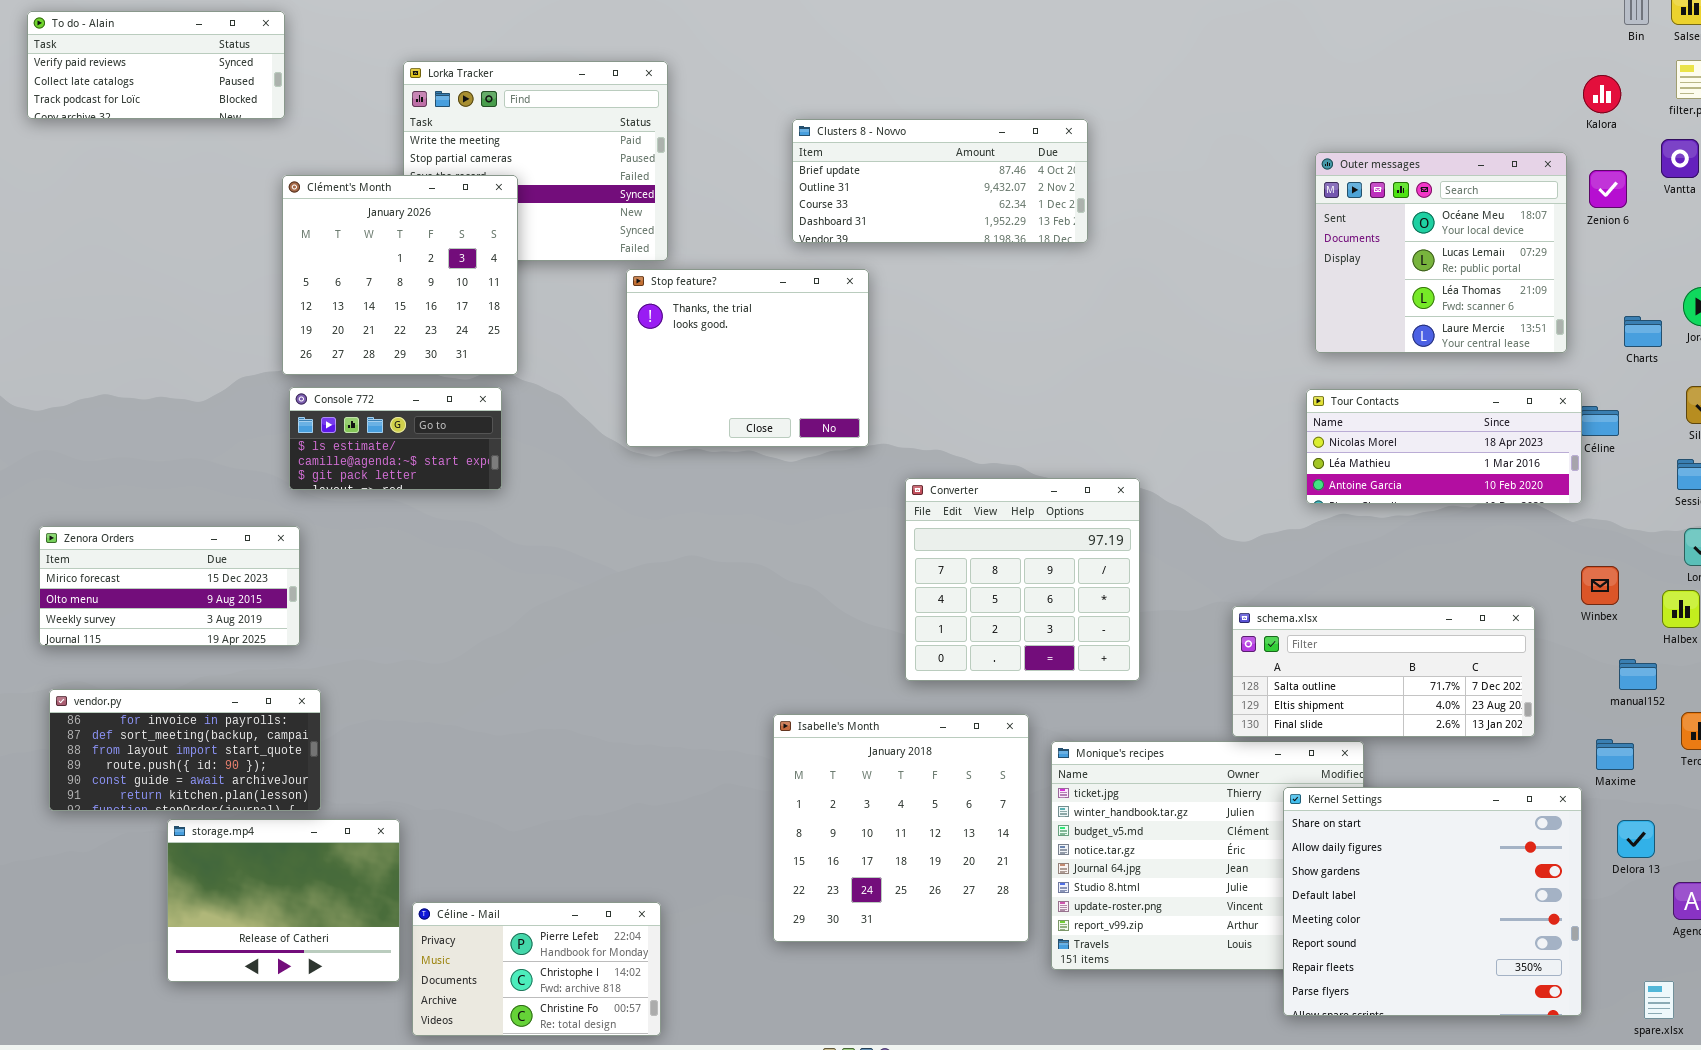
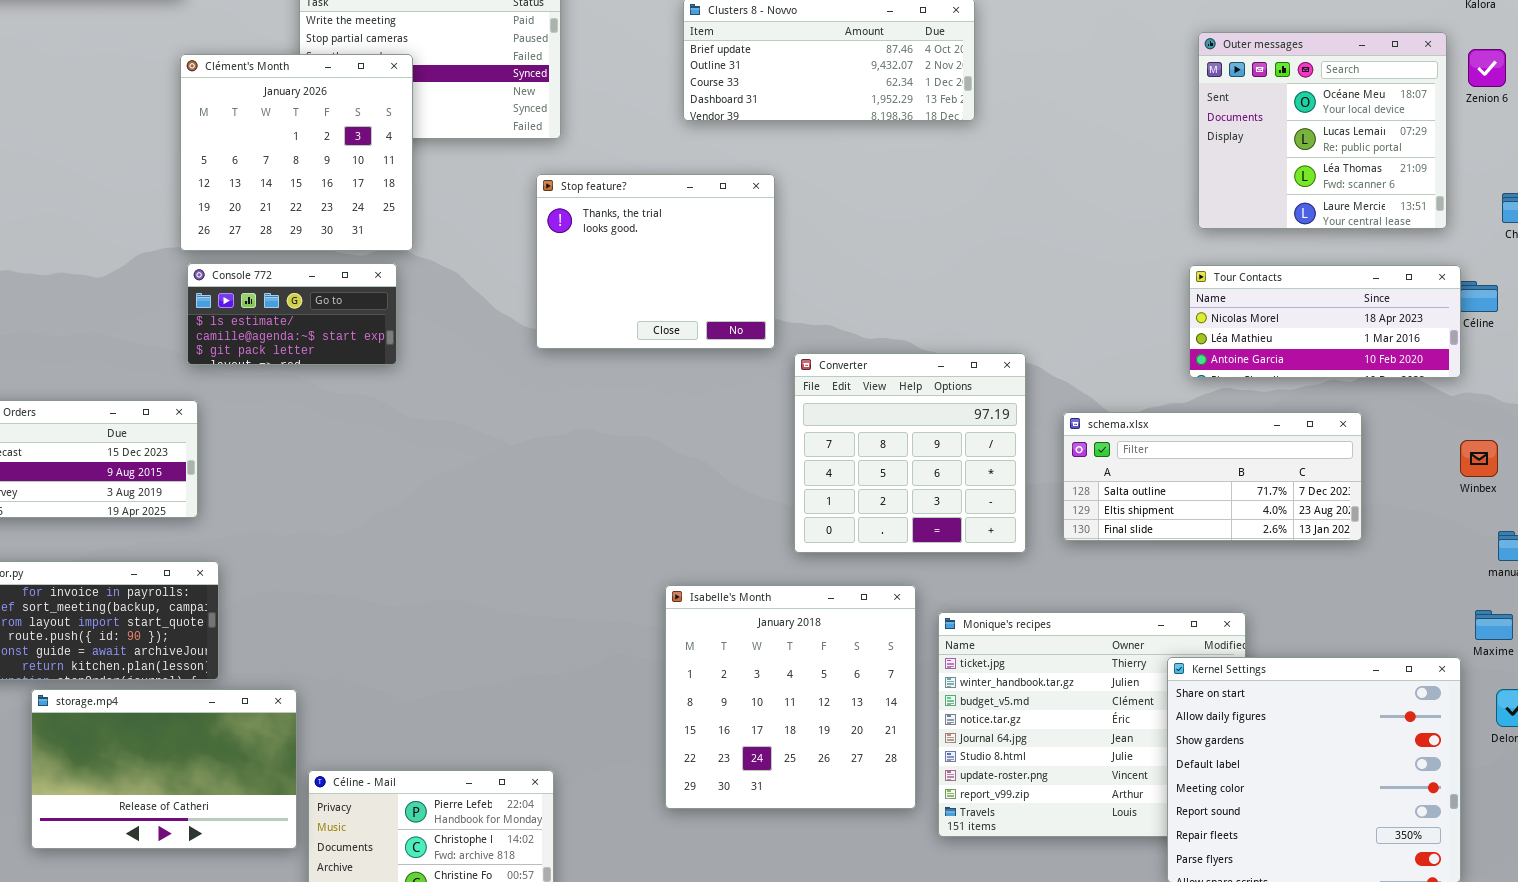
Stop feature?: [626,269,869,447] -> [536,174,775,349], moved
schema.xlsx: [1232,606,1535,737] -> [1063,412,1362,541], moved
storage.mp4: [167,819,400,982] -> [31,689,297,849], resized

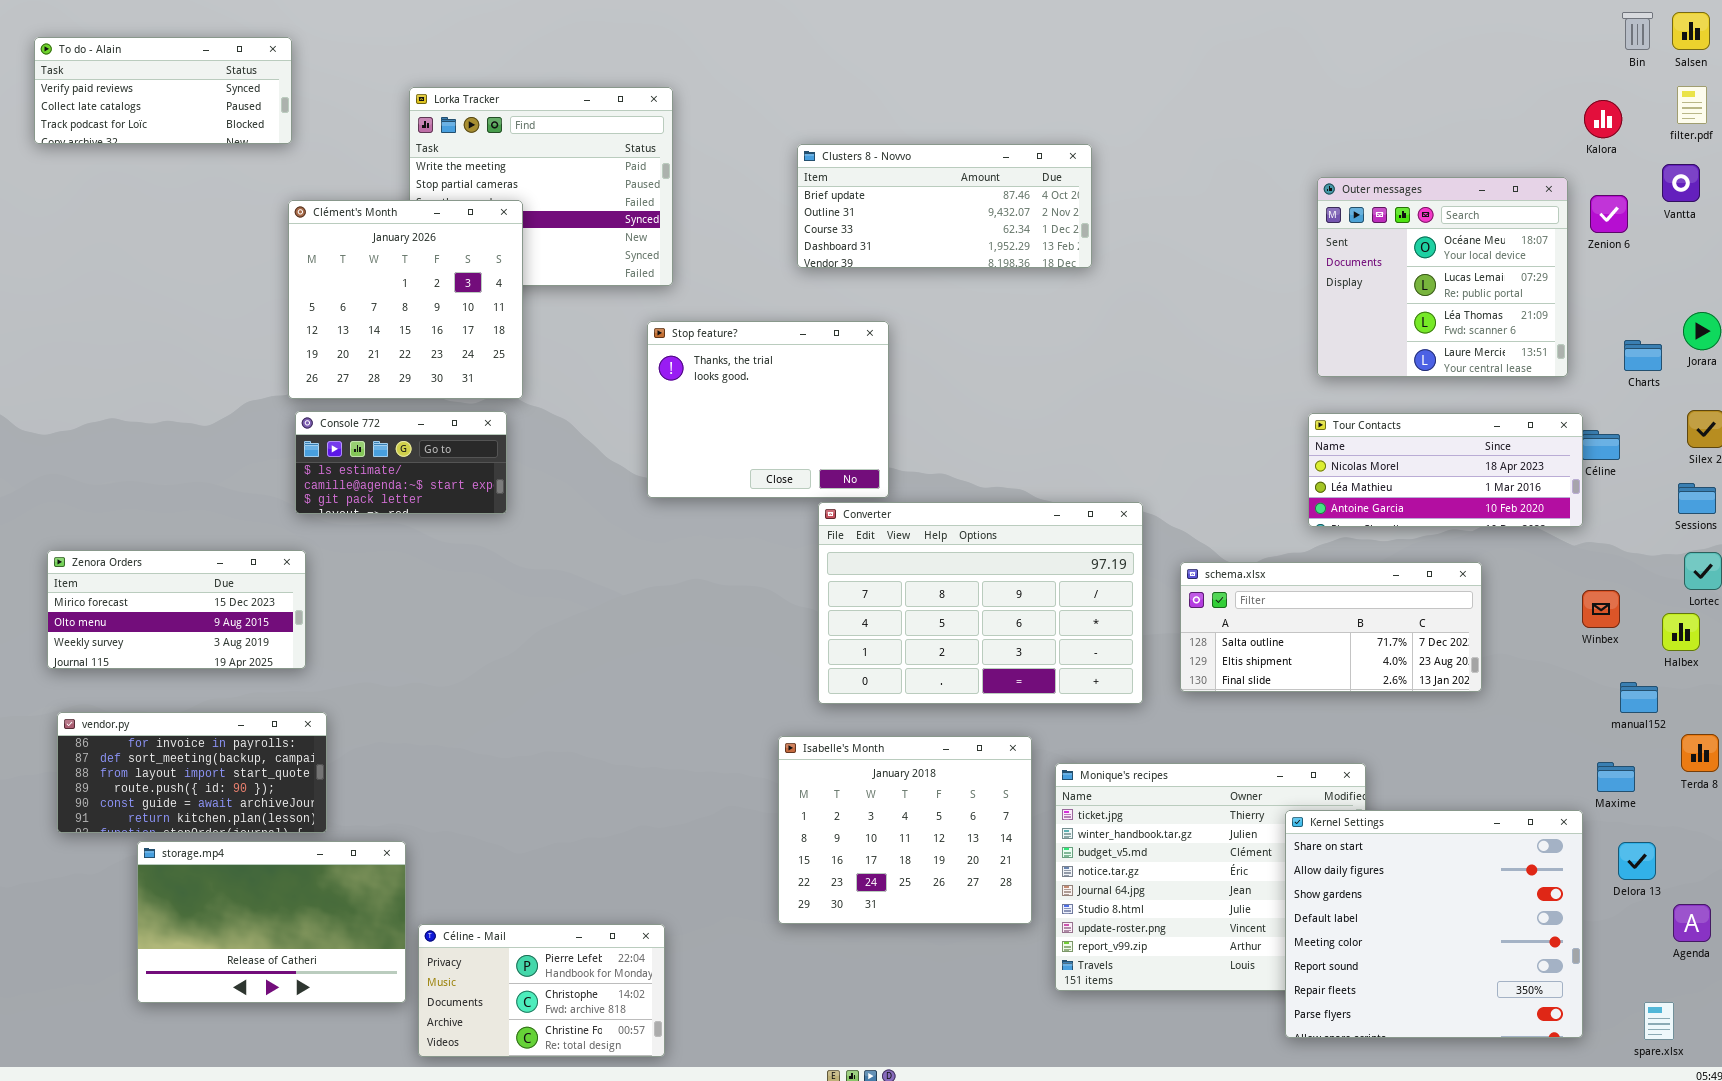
Converter: [794,353,1026,553] -> [818,502,1143,704], resized
Isabelle's Month: [665,585,916,809] -> [778,736,1032,924], resized

